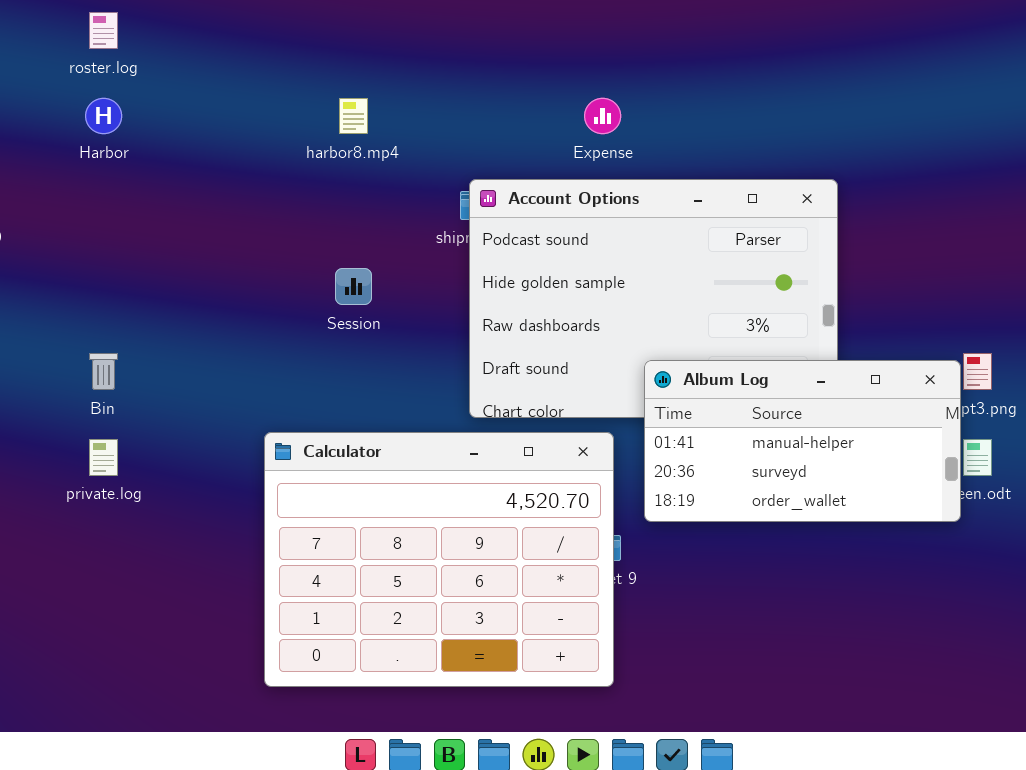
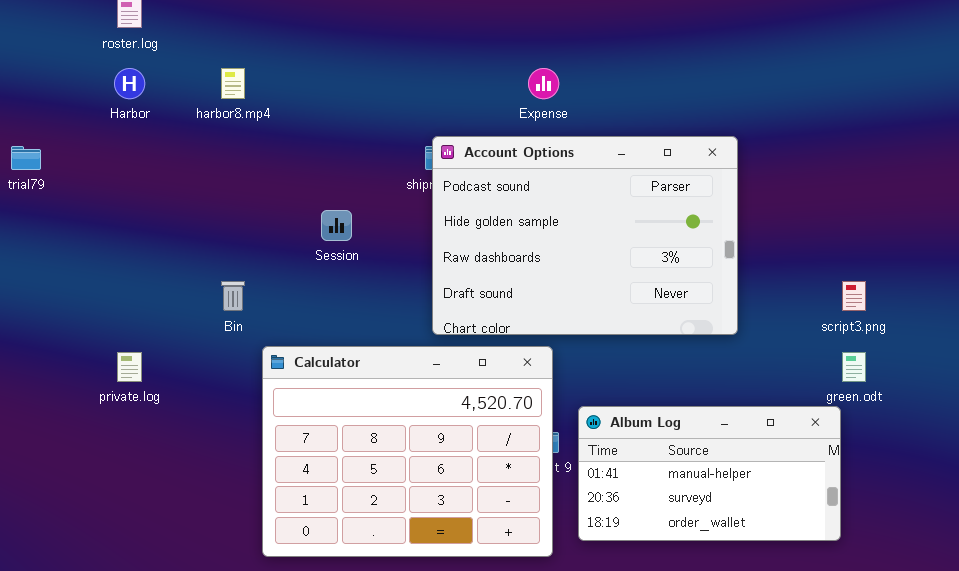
harbor8.mp4: [339,98,368,134] -> [221,68,245,99], moved
Bin: [89,353,118,390] -> [221,281,245,311], moved
Album Log: [644,360,961,522] -> [578,406,841,541], moved

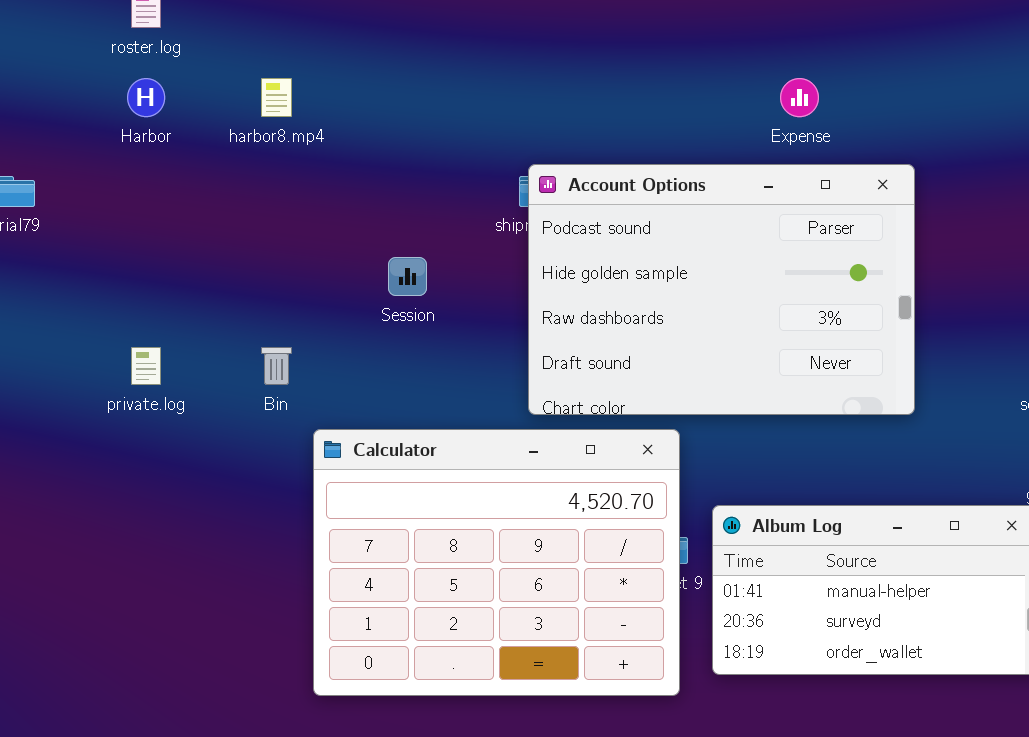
Expense: [528,68,559,99] -> [780,78,819,117], moved
private.log: [117,352,142,382] -> [131,347,161,385], moved

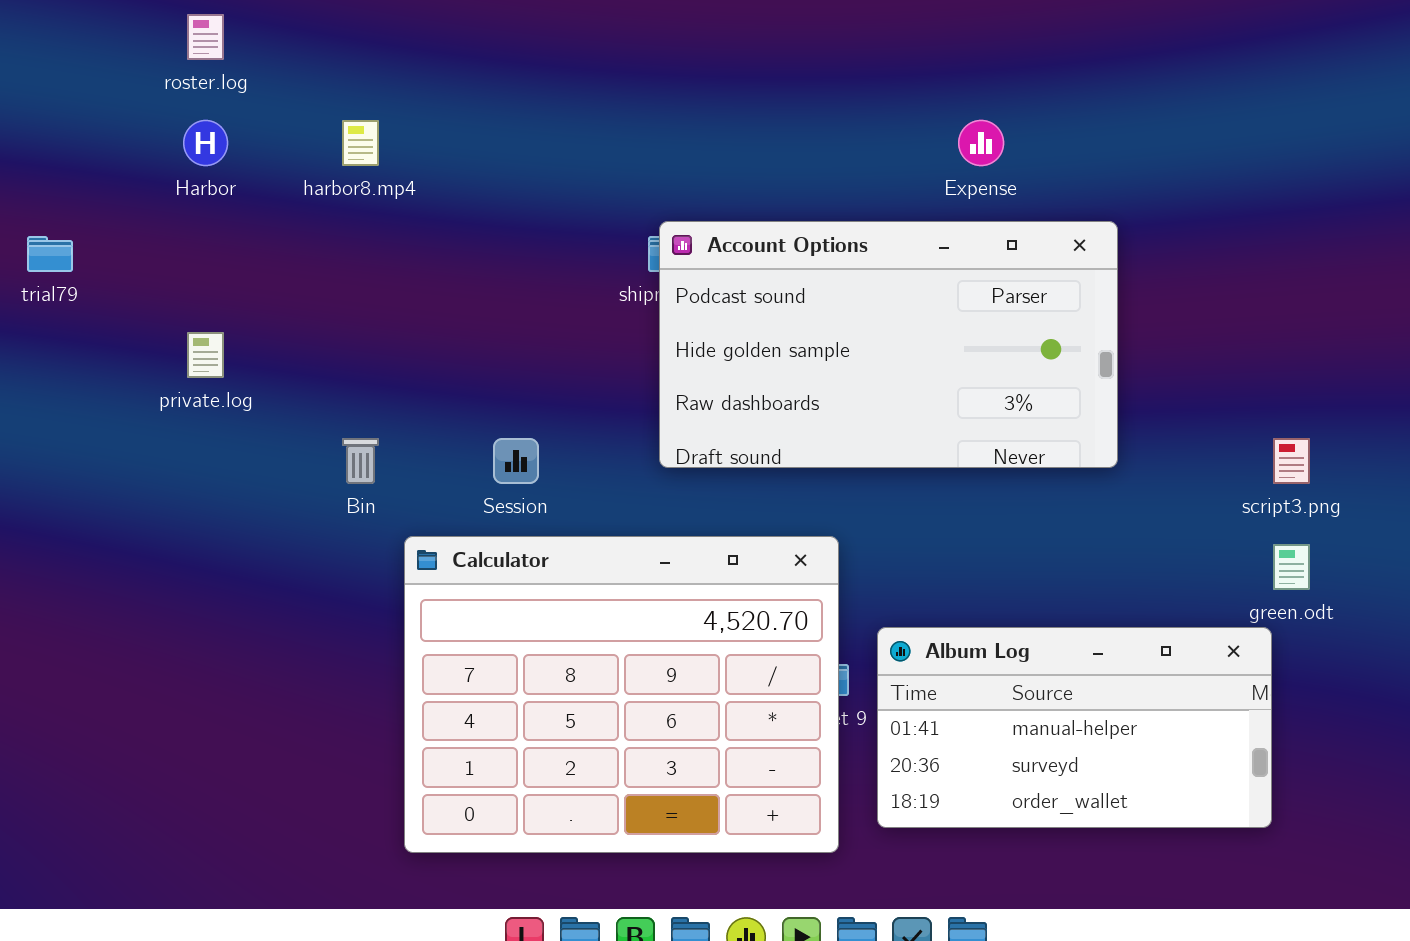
Account Options: [528,164,915,415] -> [659,221,1118,468], resized
Session: [388,257,427,296] -> [493,438,539,484], moved
private.log: [131,347,161,385] -> [187,332,224,378], moved

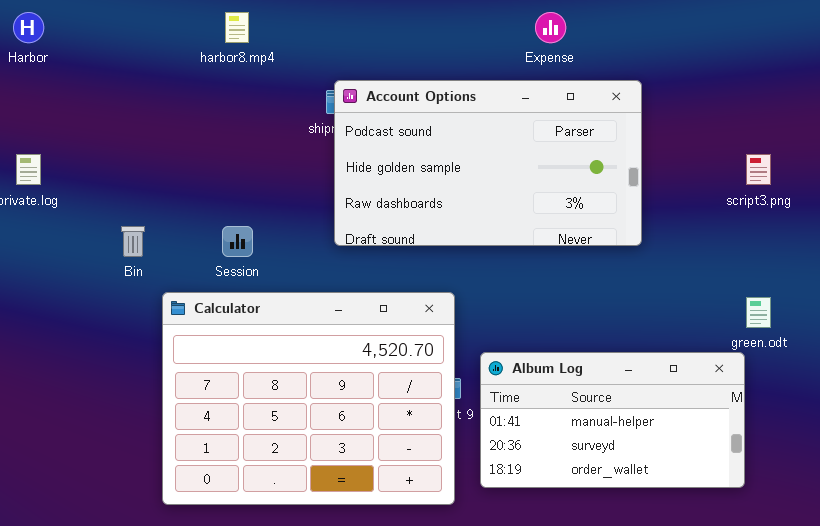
harbor8.mp4: [342,120,379,166] -> [225,12,249,43], moved
script3.png: [1273,438,1310,484] -> [746,154,771,185], moved

